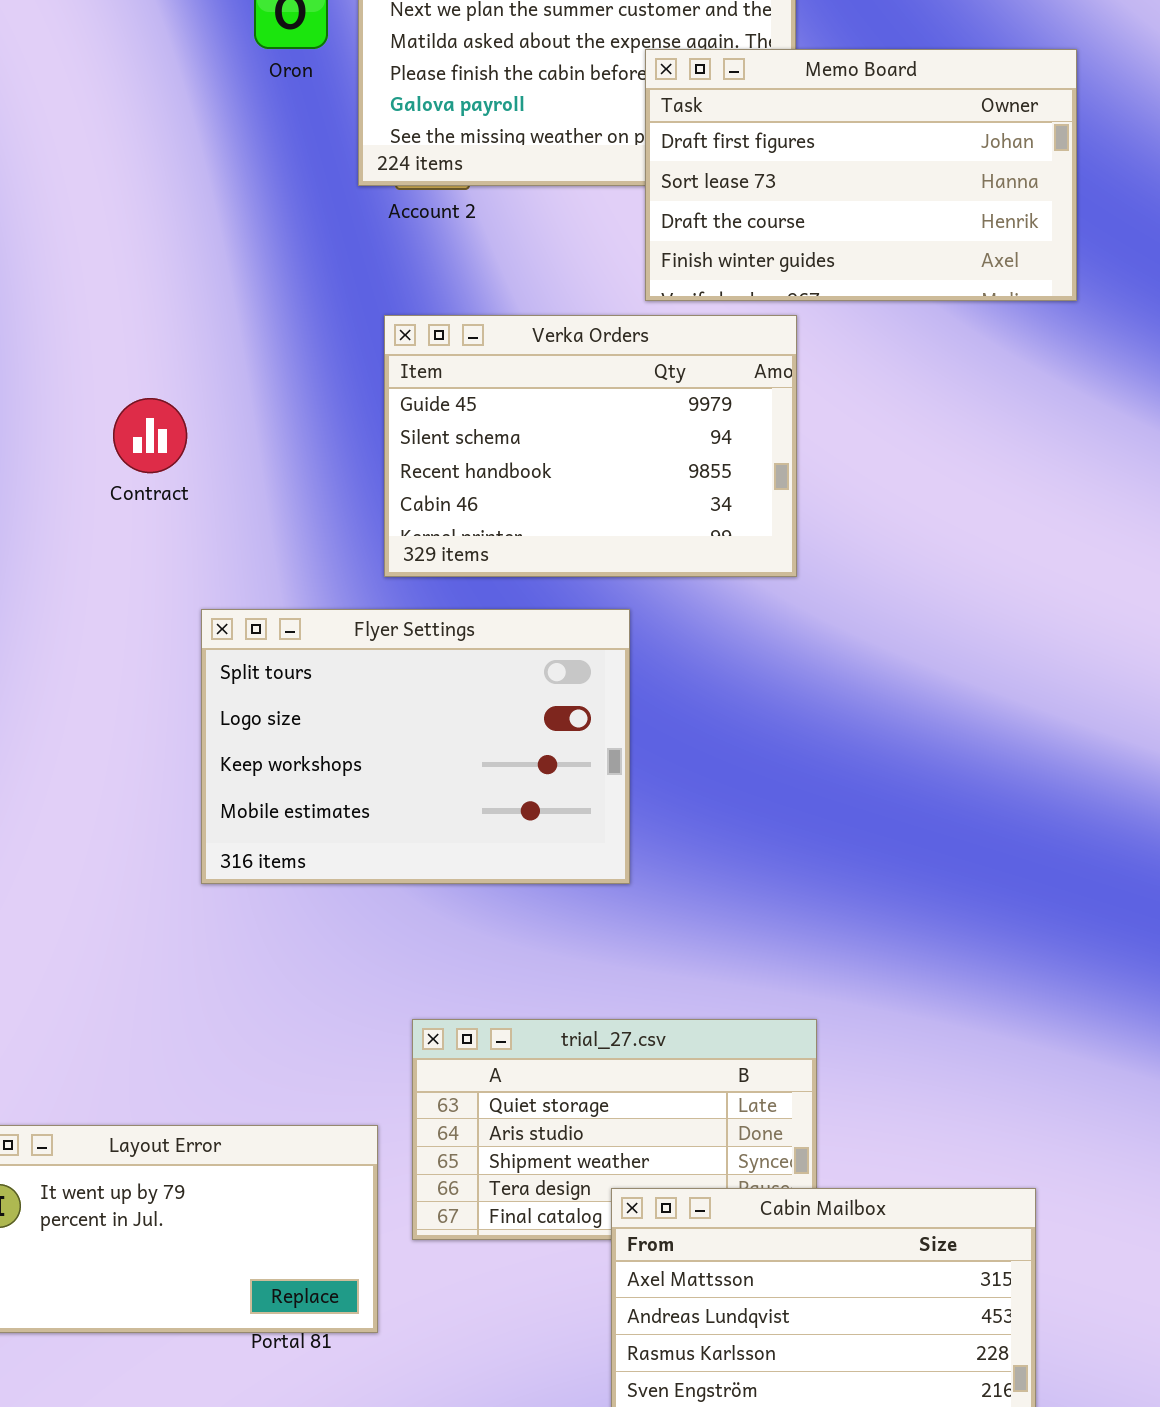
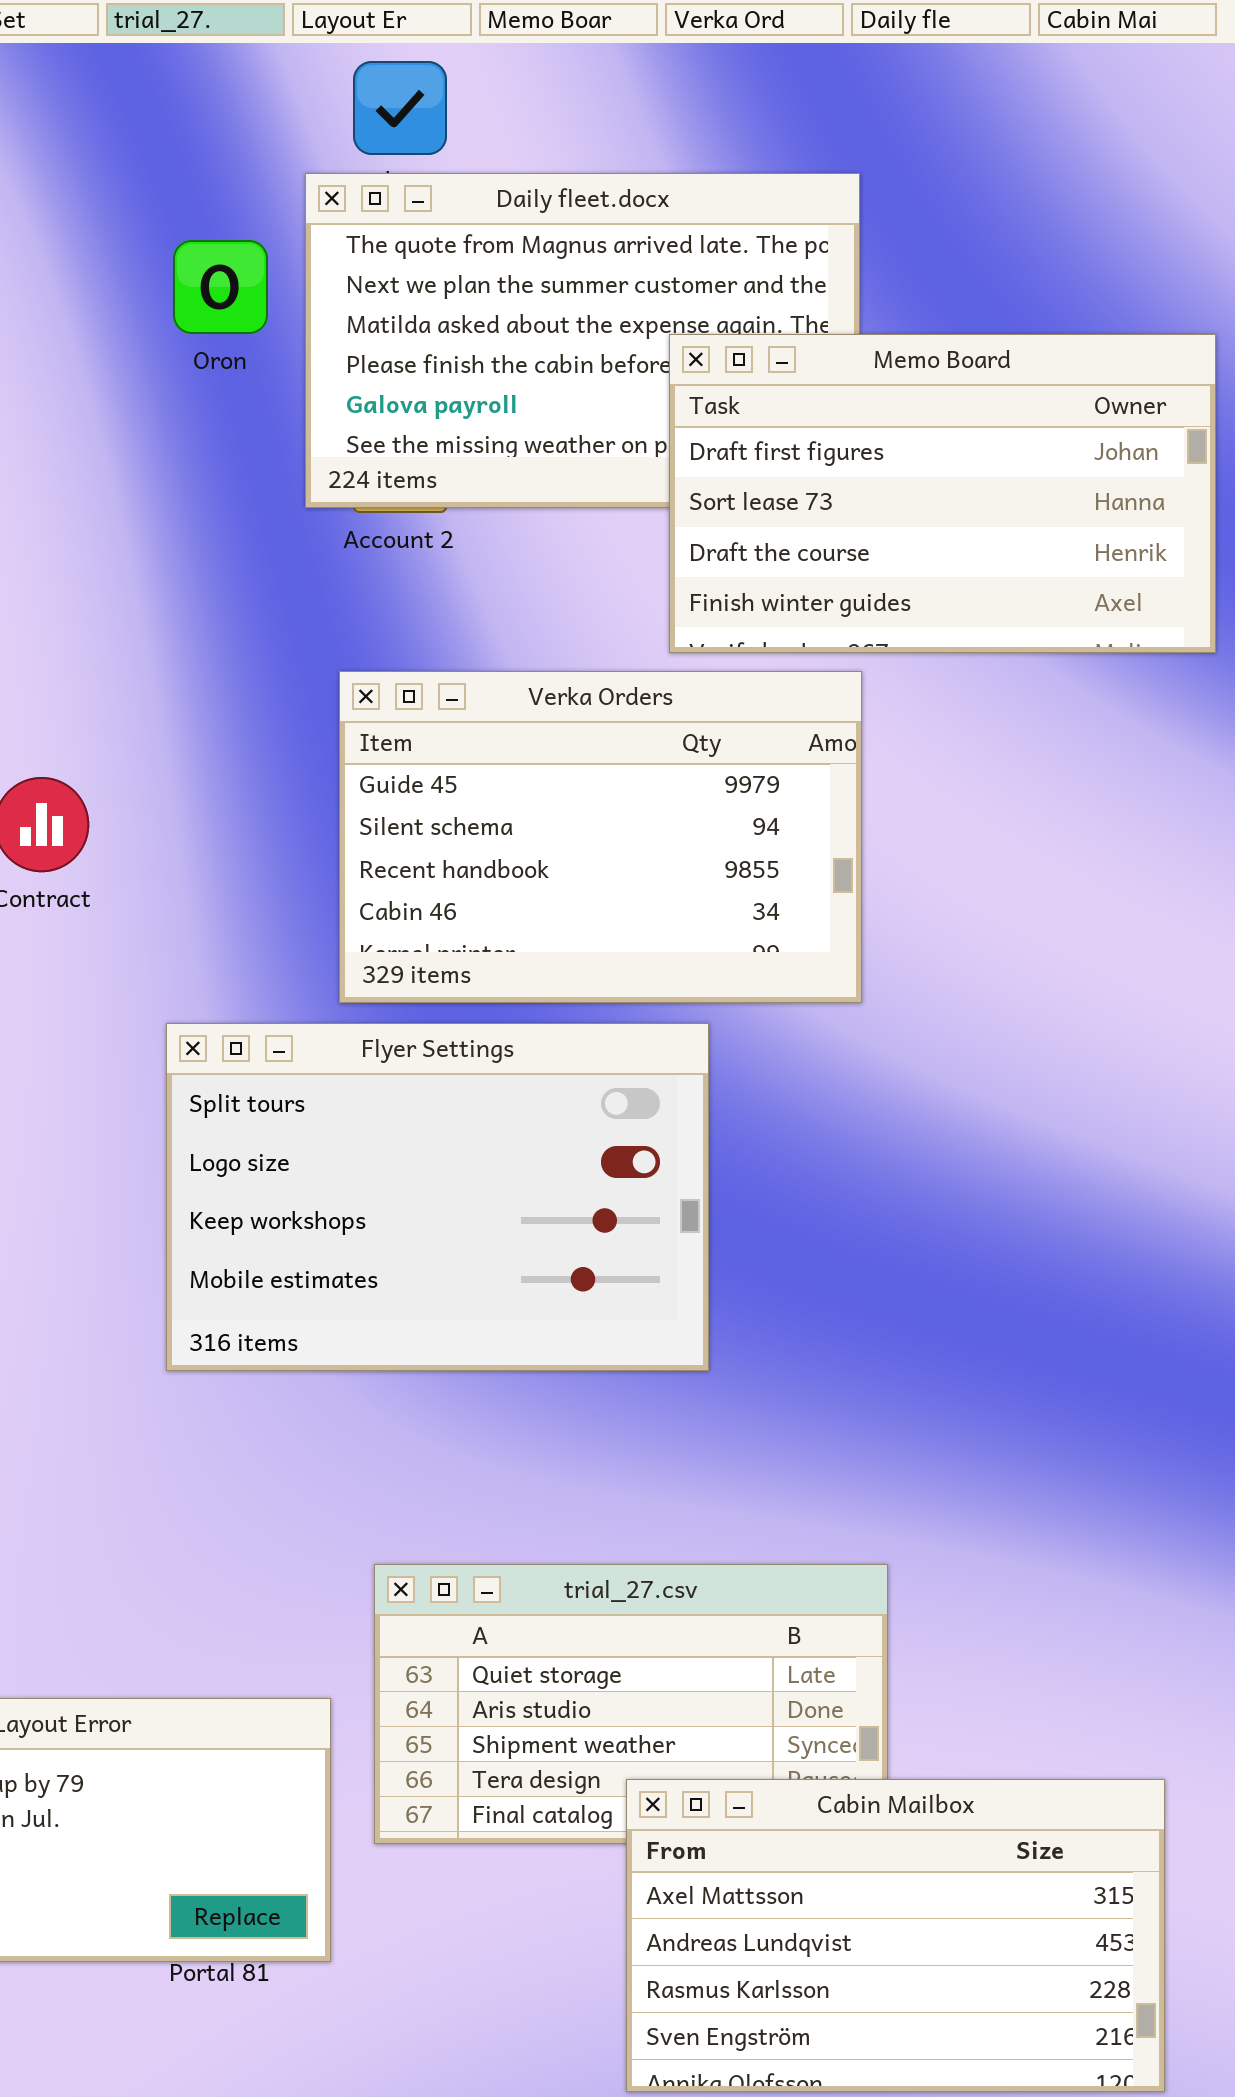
Flyer Settings: [201,609,630,884] -> [166,1023,709,1371], moved

